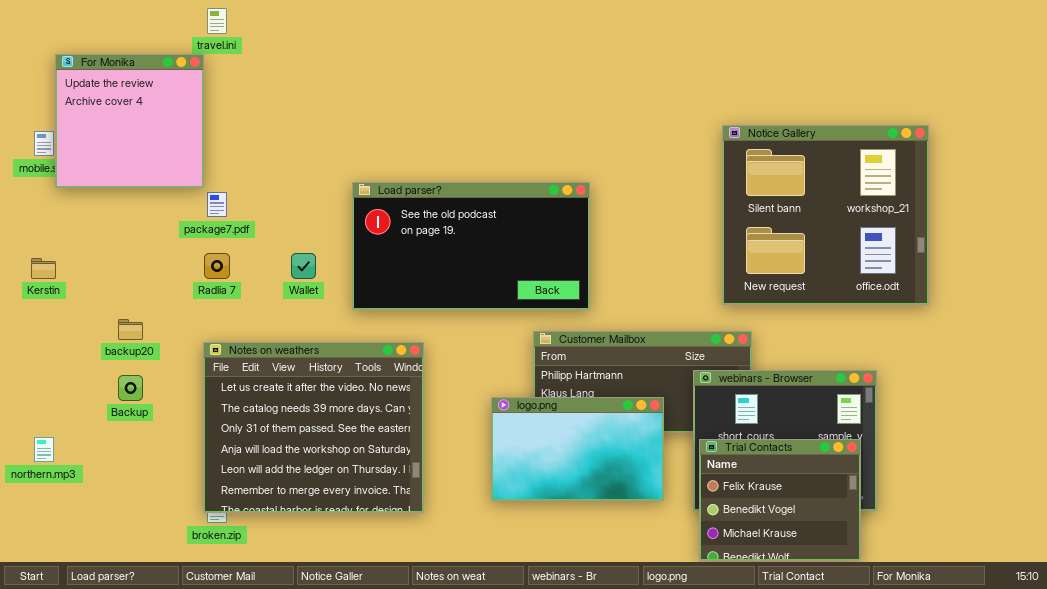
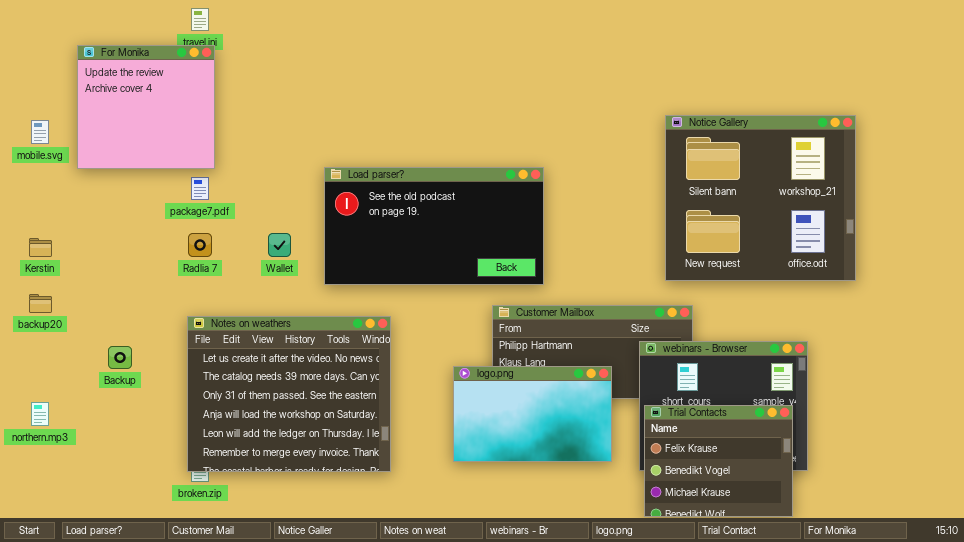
For Monika: [55,54,204,188] -> [77,45,215,169], moved
backup20: [118,319,143,340] -> [29,294,52,313], moved

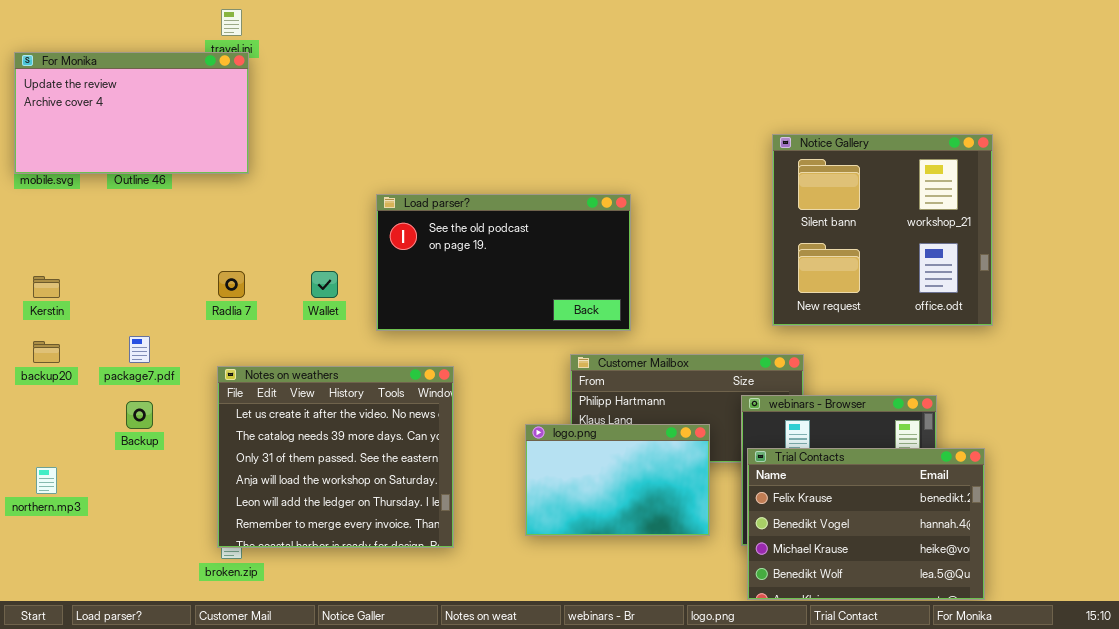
For Monika: [77,45,215,169] -> [14,52,249,174], resized
package7.pdf: [191,177,209,200] -> [129,336,150,363], moved
Trial Contacts: [644,405,793,517] -> [747,448,985,600], resized

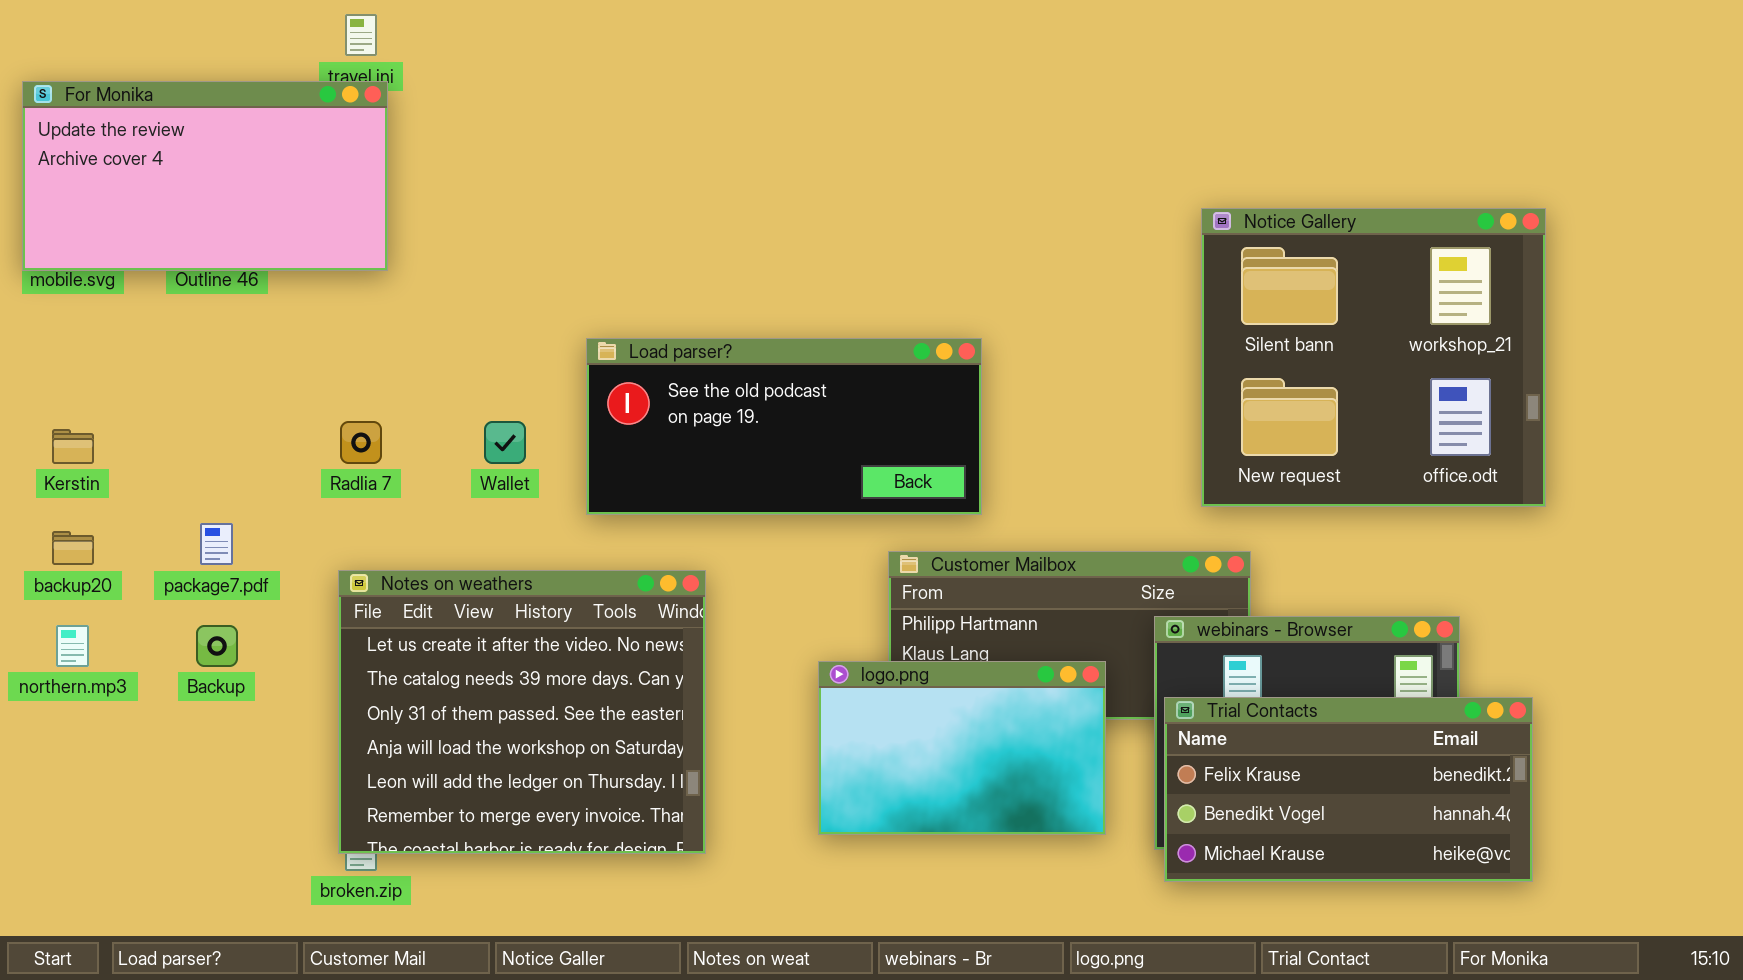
Load parser?: [376,194,631,331] -> [586,338,982,515], resized
Trial Contacts: [747,448,985,600] -> [1164,697,1533,882], resized
northern.mp3: [36,467,57,494] -> [56,625,89,667], moved

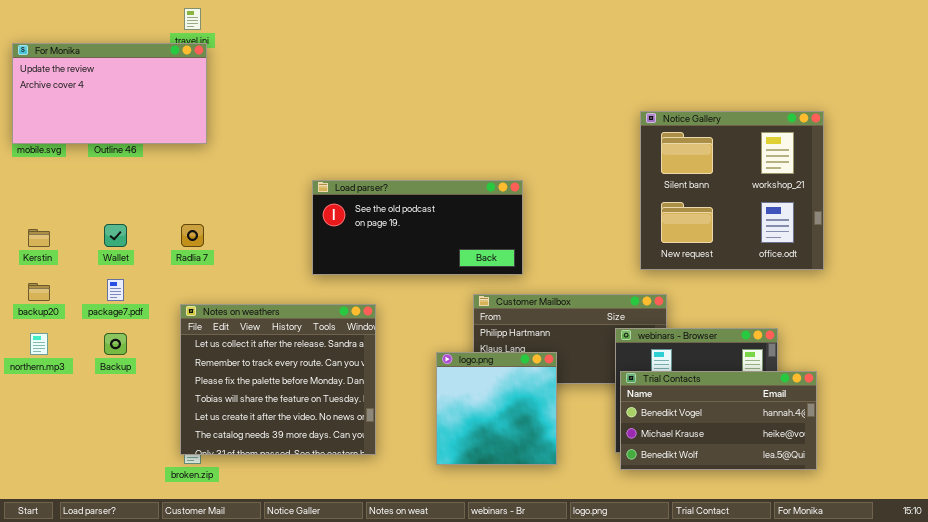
Wallet: [484,421,526,464] -> [104,224,127,247], moved
Notes on weathers: [338,570,706,854] -> [180,304,376,455], scrolled up 4 rows
logo.png: [818,661,1106,835] -> [436,352,557,465], resized
Trial Contacts: [1164,697,1533,882] -> [620,371,817,470], scrolled down 1 row

